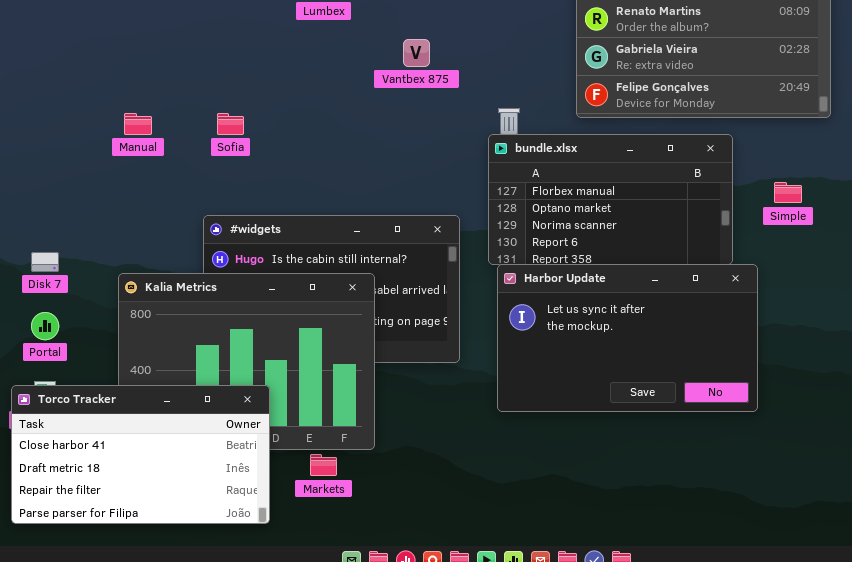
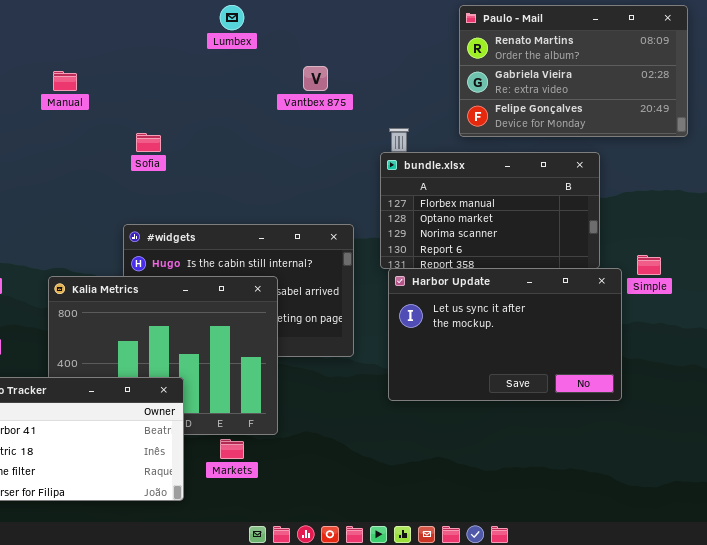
Manual: [124,113,152,135] -> [53,71,77,91], moved
Simple: [774,182,802,203] -> [637,255,661,275], moved

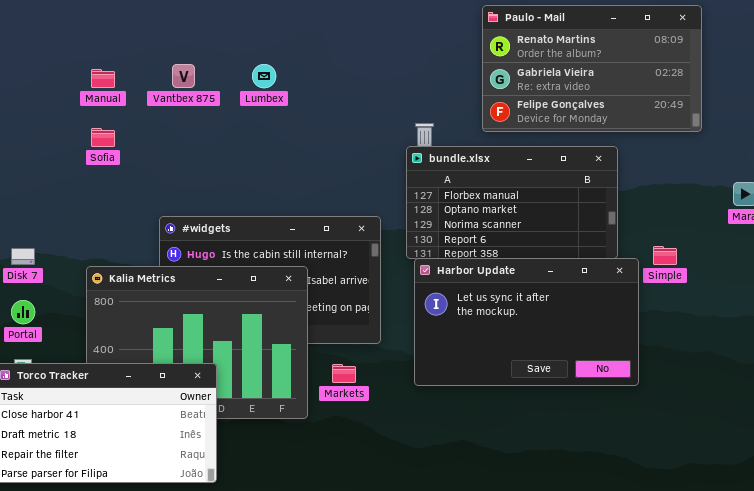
Lumbex: [220,5,244,30] -> [252,64,276,88], moved
Vantbex 875: [303,66,328,91] -> [172,64,195,88], moved
Sofia: [136,133,161,152] -> [91,128,115,147], moved
Markets: [220,439,244,459] -> [332,364,356,383], moved

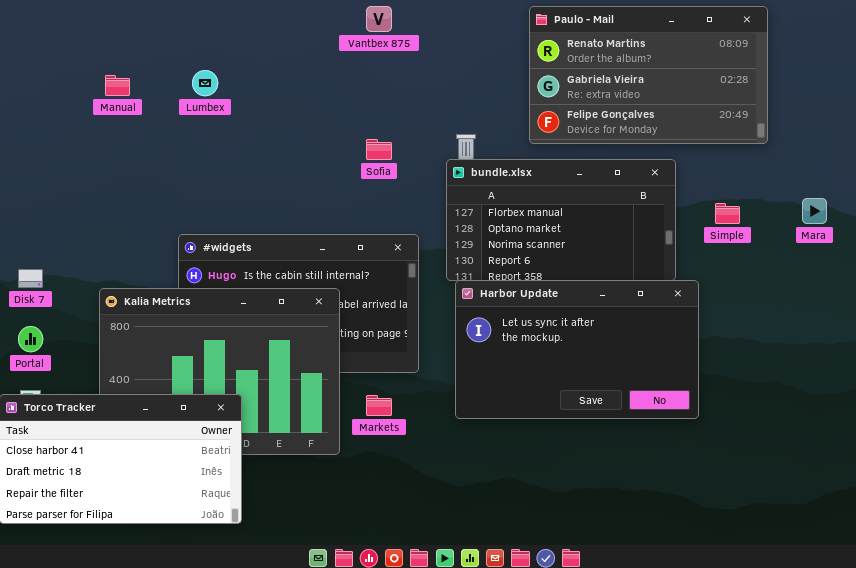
Vantbex 875: [172,64,195,88] -> [366,6,392,32], moved
Lumbex: [252,64,276,88] -> [192,70,218,96], moved
Sofia: [91,128,115,147] -> [366,139,392,160], moved
Simple: [653,246,677,265] -> [715,203,740,224], moved

